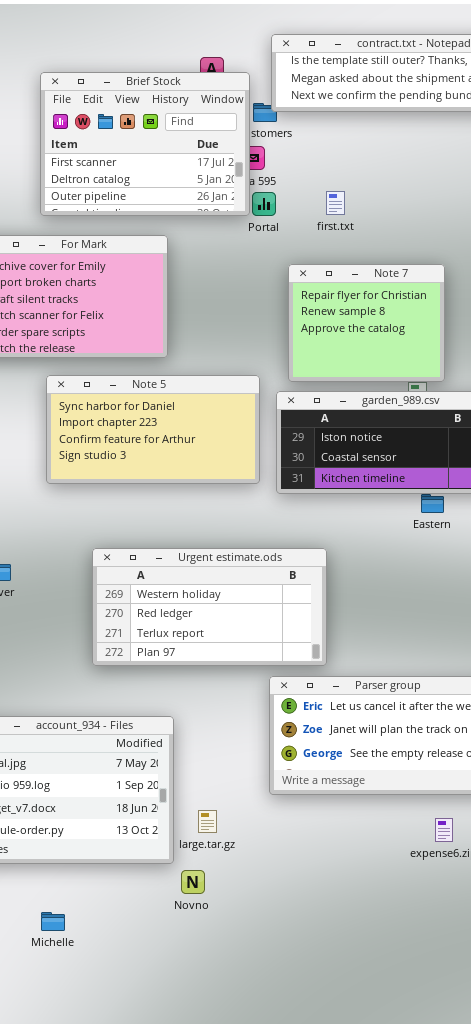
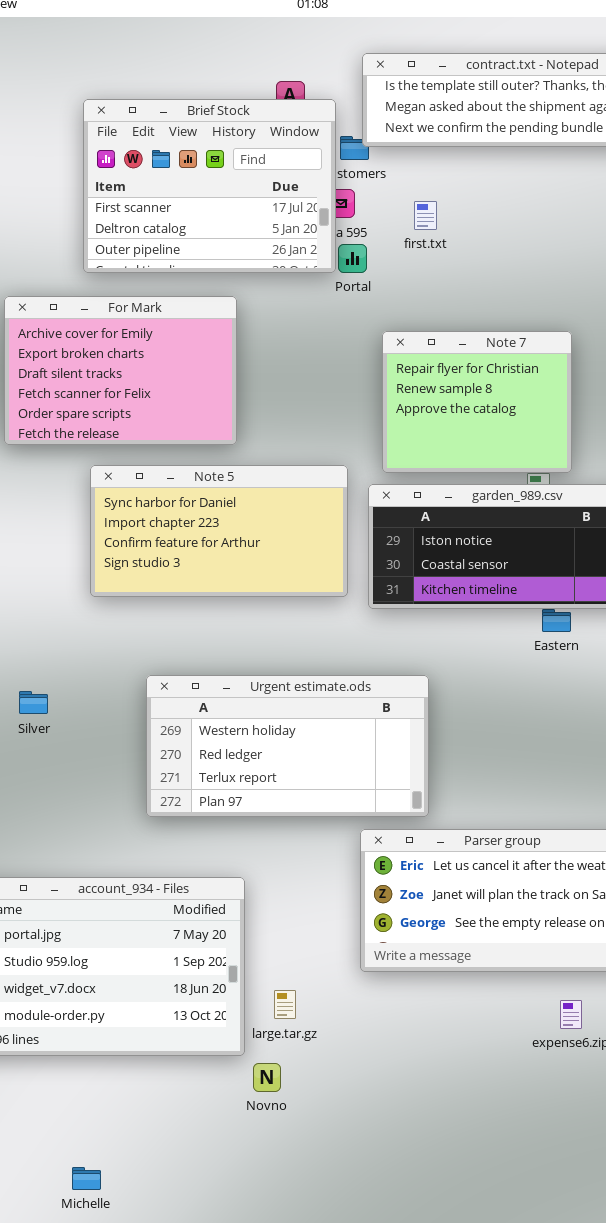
first.txt: [326,191,345,215] -> [414,201,437,230], moved
Michelle: [41,912,65,931] -> [72,1167,101,1190], moved

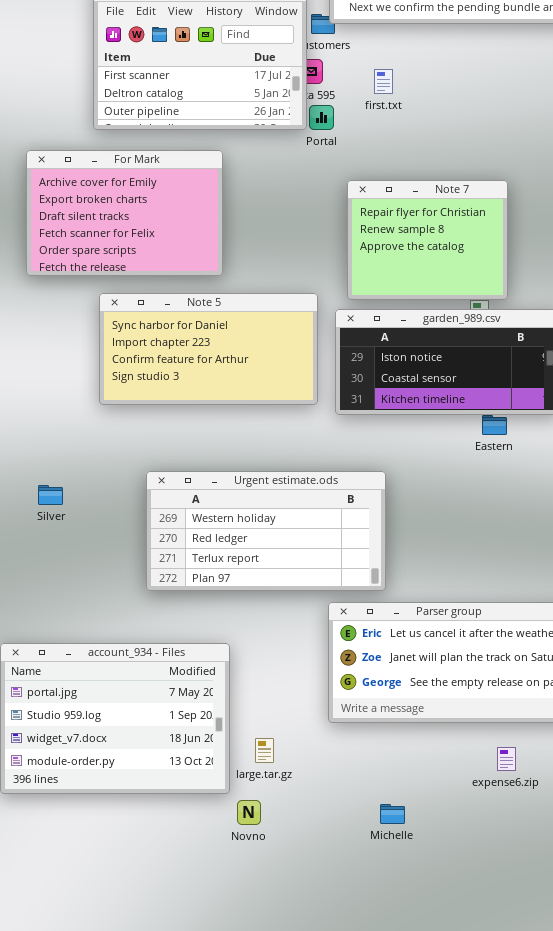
Michelle: [72,1167,101,1190] -> [380,804,405,824], moved

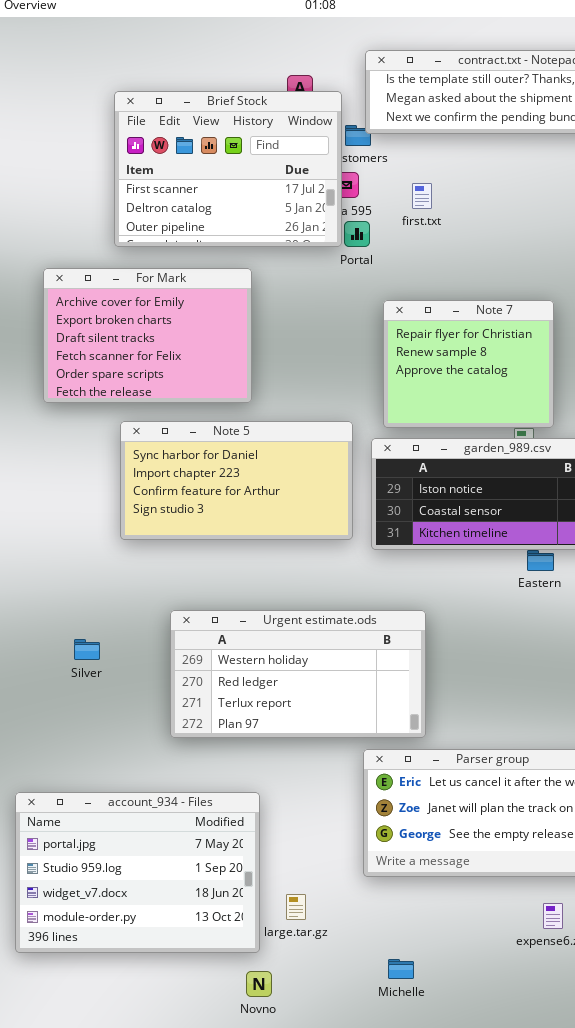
Silver: [38,485,63,505] -> [74,639,100,660], moved
Novno: [237,800,261,825] -> [246,971,272,997], moved
Michelle: [380,804,405,824] -> [388,959,414,979], moved

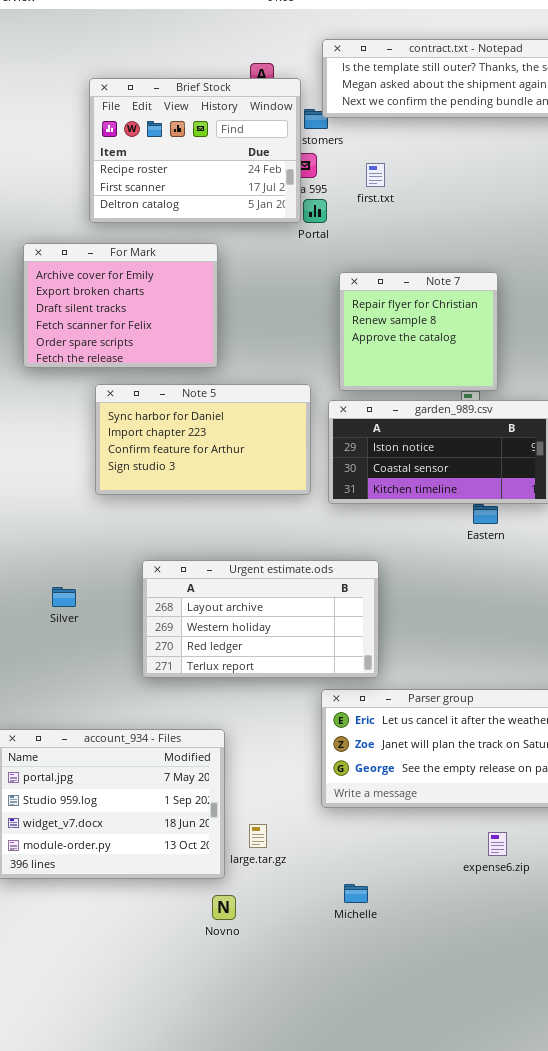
Brief Stock: [114,91,342,247] -> [89,78,301,223], scrolled up 1 row
Urgent estimate.ods: [170,610,426,738] -> [142,560,379,678], scrolled up 1 row

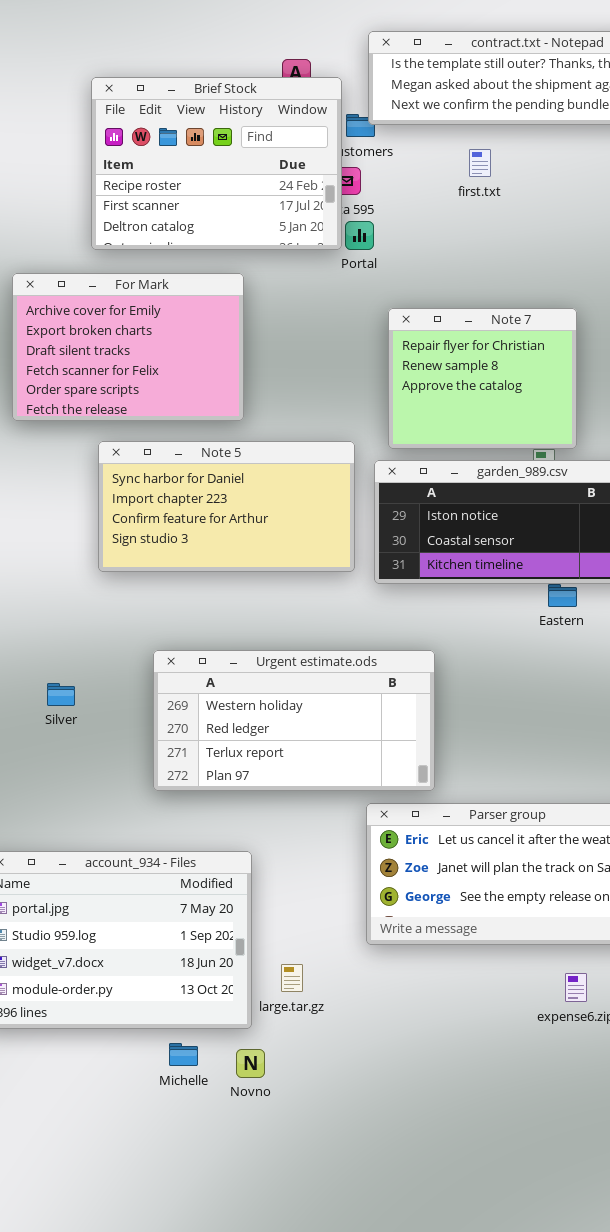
first.txt: [366,163,385,187] -> [469,149,491,177], moved
Urgent estimate.ods: [142,560,379,678] -> [153,650,435,791], scrolled down 1 row
Michelle: [344,884,368,903] -> [169,1043,198,1066], moved

